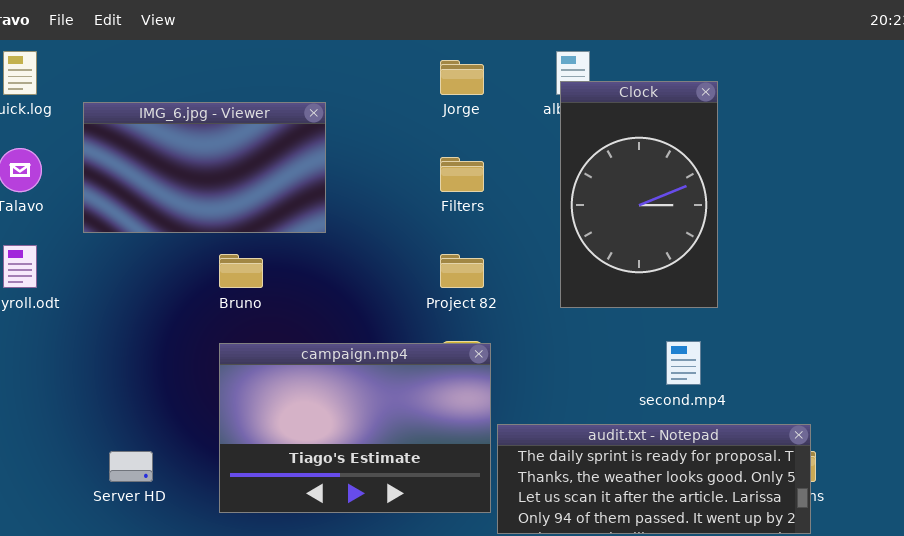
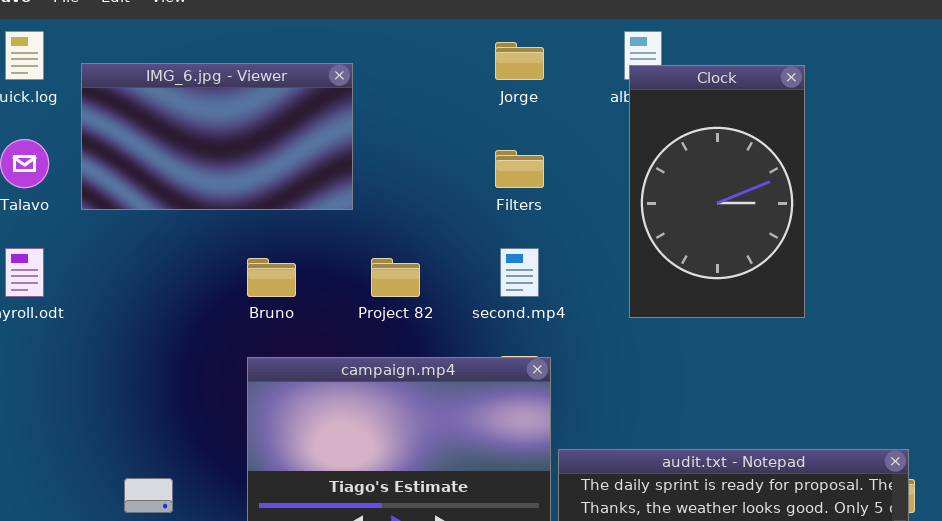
IMG_6.jpg - Viewer: [83,102,326,233] -> [81,63,353,210], moved
Project 82: [440,254,484,288] -> [371,258,420,297], moved
second.mp4: [666,341,701,385] -> [500,248,539,297], moved

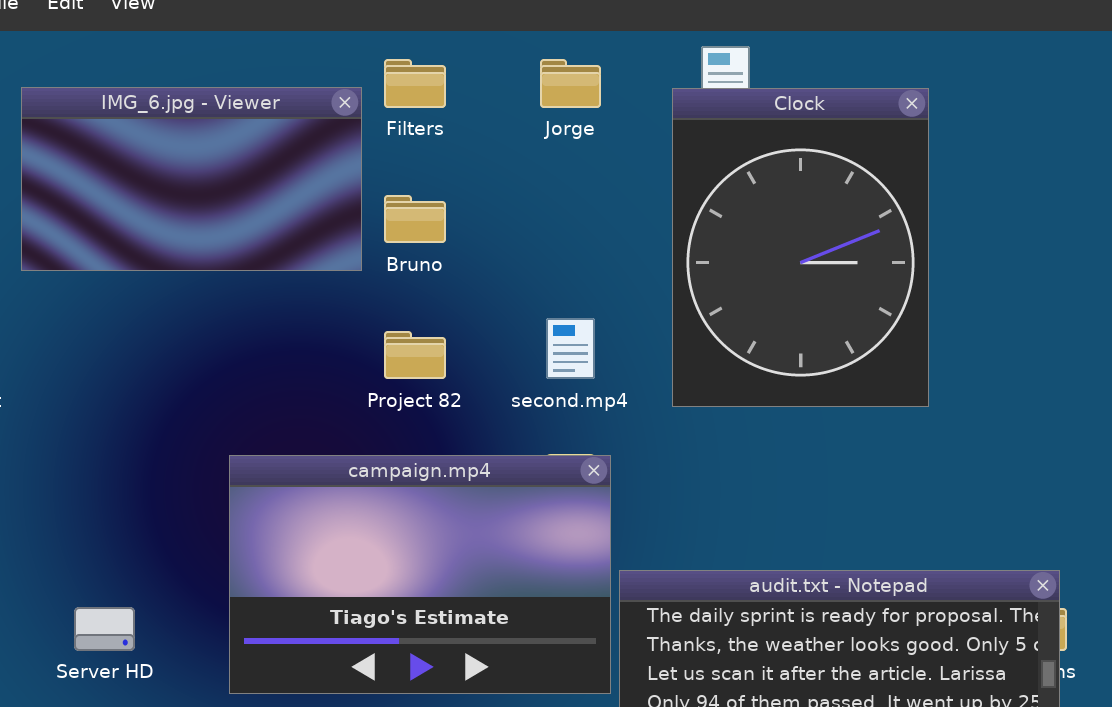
Clock: [629,65,805,318] -> [672,88,929,407], resized
Filters: [495,150,544,188] -> [384,59,446,108], moved
Bruno: [247,258,296,297] -> [384,195,446,243], moved

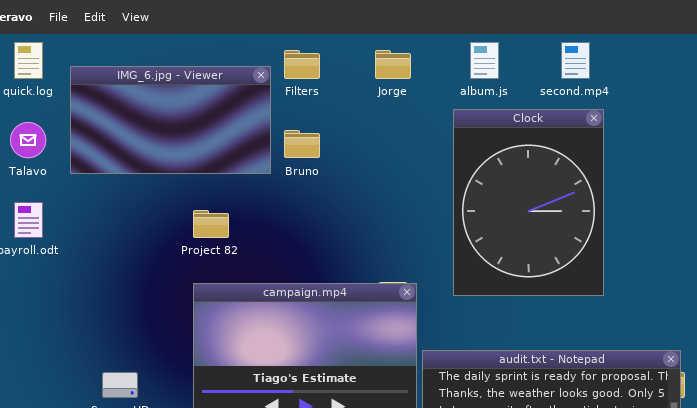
Clock: [672,88,929,407] -> [453,109,604,296], moved
second.mp4: [546,318,595,379] -> [561,42,590,79], moved
Project 82: [384,331,446,379] -> [193,210,229,238], moved

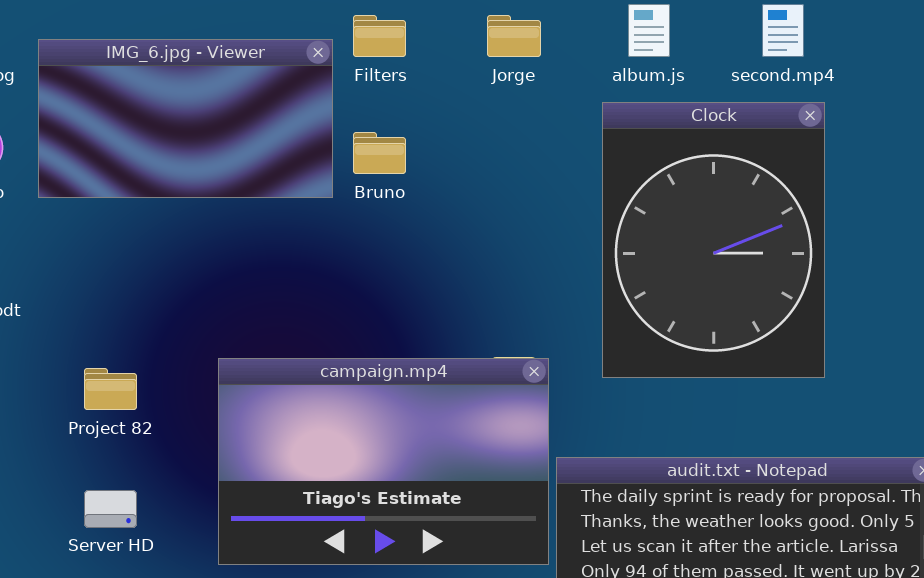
Project 82: [193,210,229,238] -> [84,368,137,410], moved

